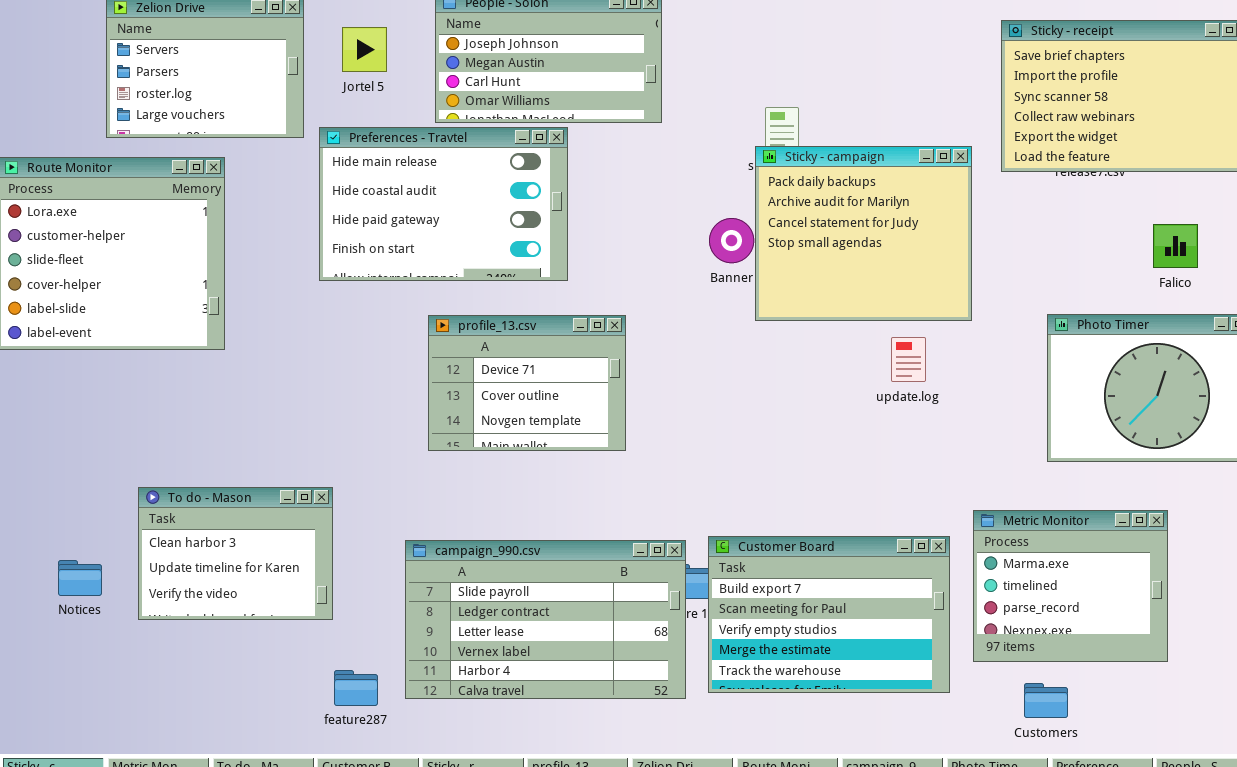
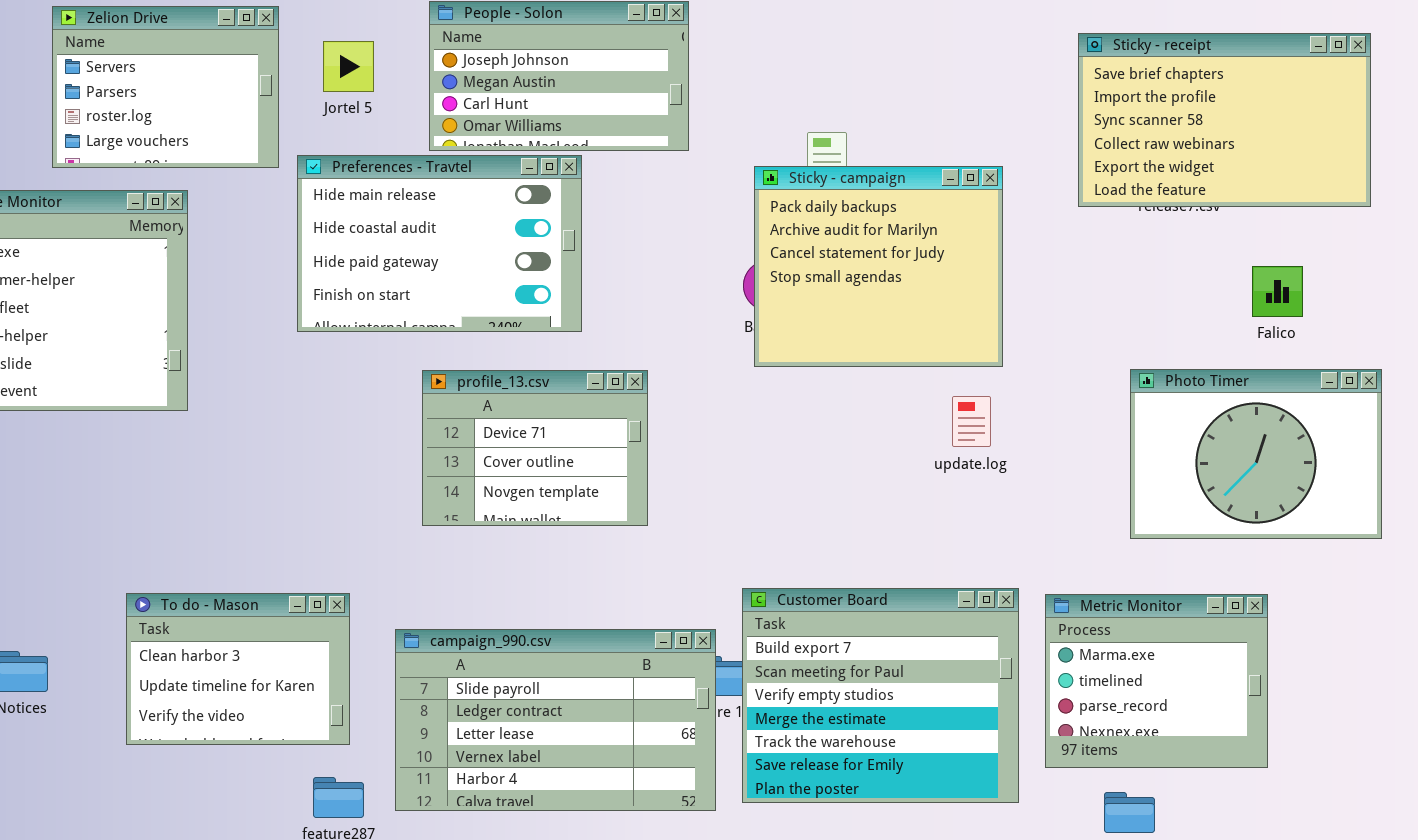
Sticky - campaign: [755,146,972,321] -> [754,166,1003,367], moved
To do - Mason: [138,487,333,620] -> [126,593,350,745], moved
Customer Board: [708,536,950,693] -> [742,588,1019,803], resized

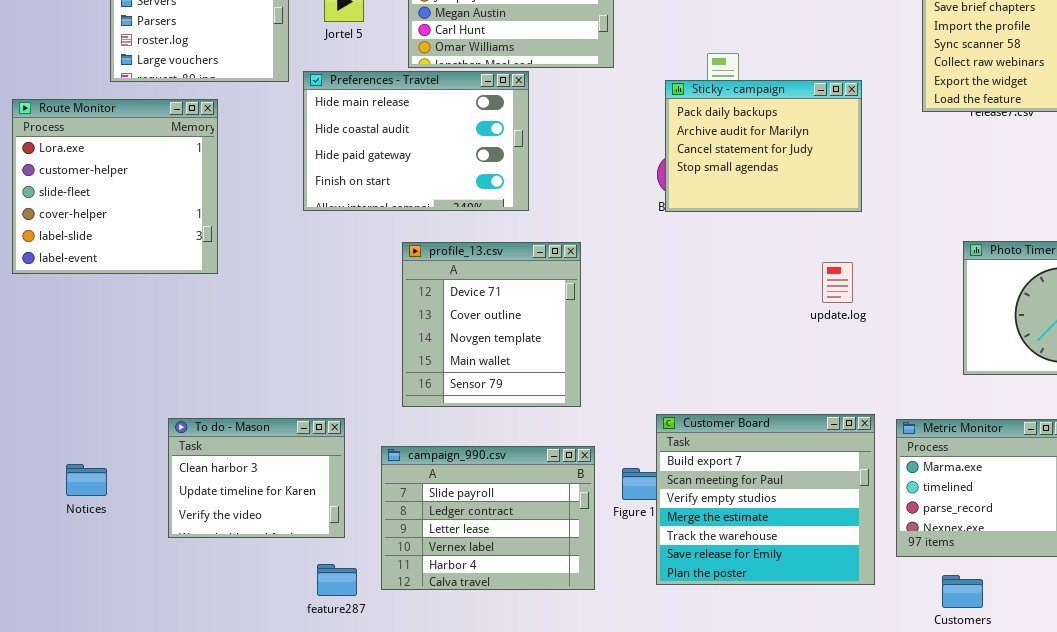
Sticky - campaign: [754,166,1003,367] -> [665,80,862,212], resized
profile_13.csv: [422,370,648,526] -> [402,242,581,407], resized
campaign_990.csv: [395,629,716,811] -> [381,446,595,590], resized

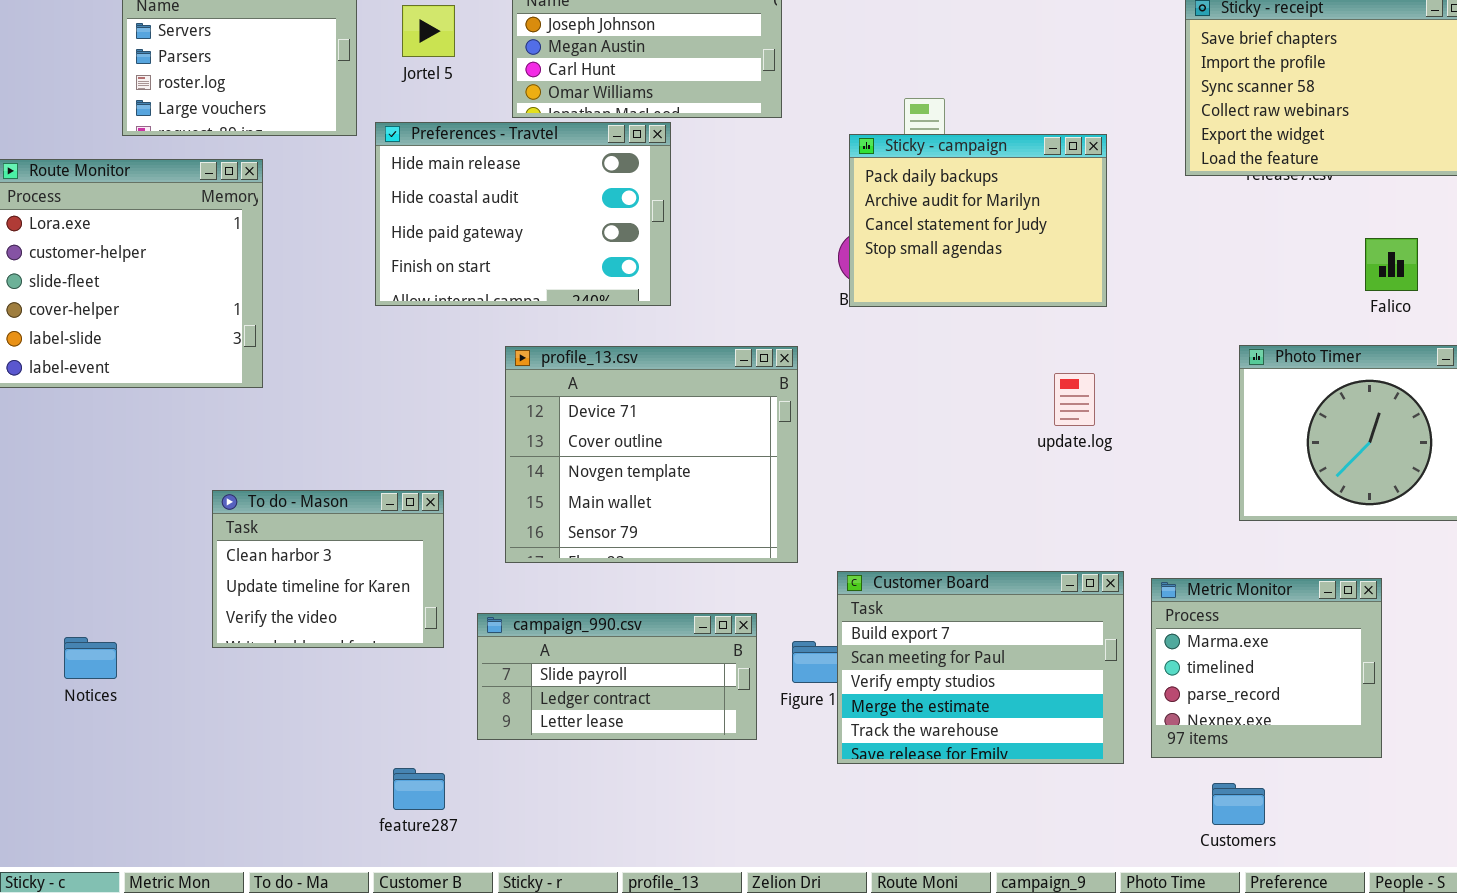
profile_13.csv: [402,242,581,407] -> [505,346,798,563], resized
Customer Board: [656,414,875,585] -> [837,571,1124,764], resized
To do - Mason: [168,418,345,538] -> [212,490,444,648], moved
campaign_990.csv: [381,446,595,590] -> [477,613,757,740], resized

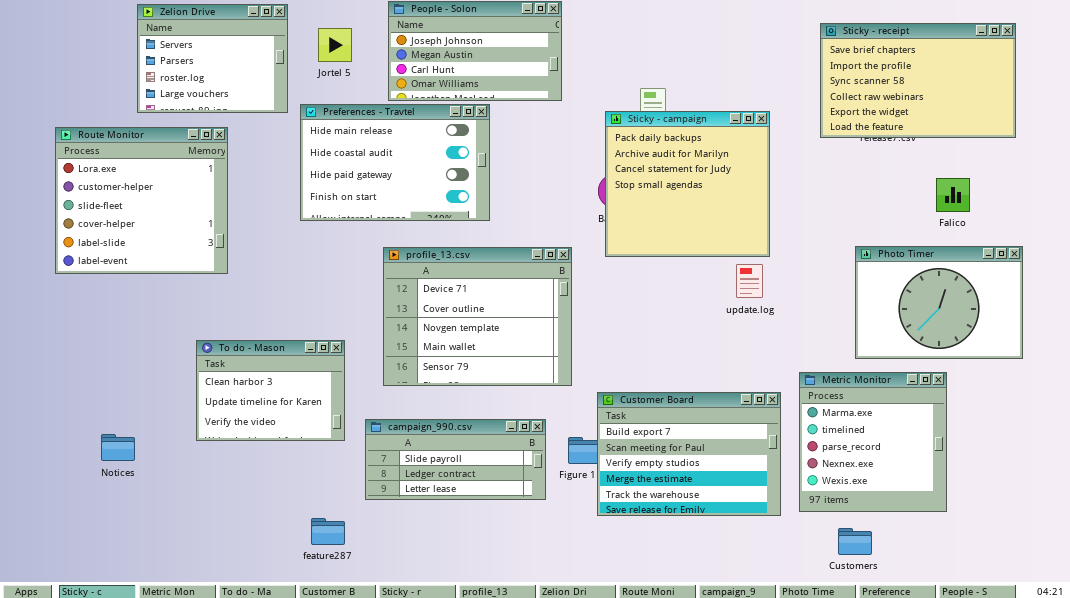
Sticky - campaign: [849,134,1107,307] -> [605,111,770,257], resized
Metric Monitor: [1151,578,1382,758] -> [799,372,947,512], resized

